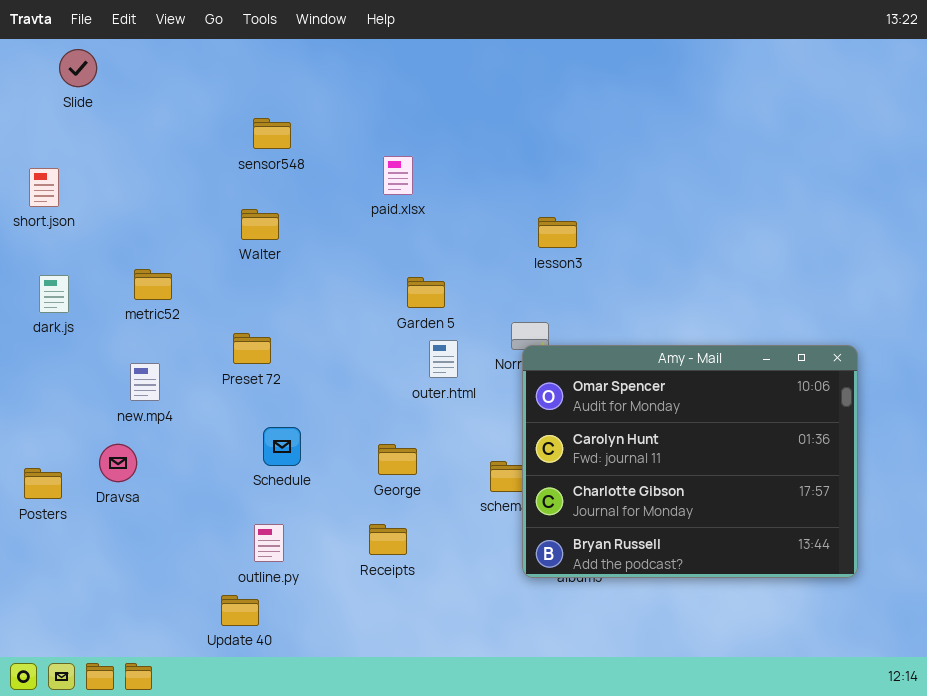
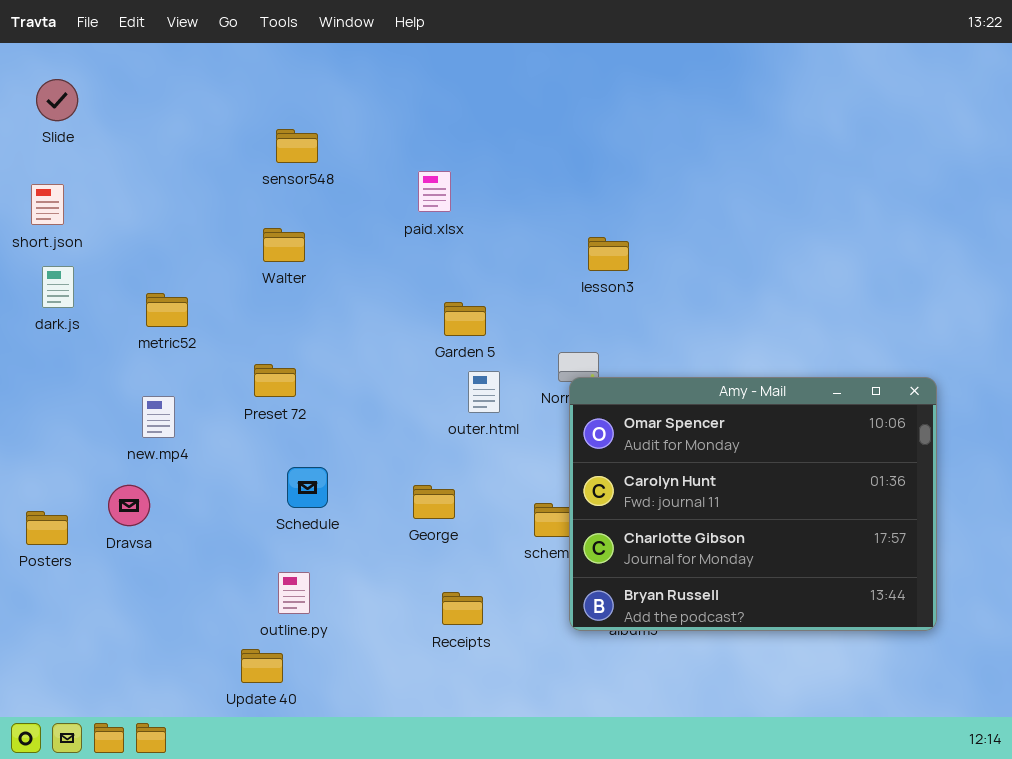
Slide: [59,49,97,87] -> [36,79,78,121], moved
dark.js: [39,275,69,313] -> [42,266,74,308], moved
Receipts: [369,524,407,555] -> [442,592,483,625], moved

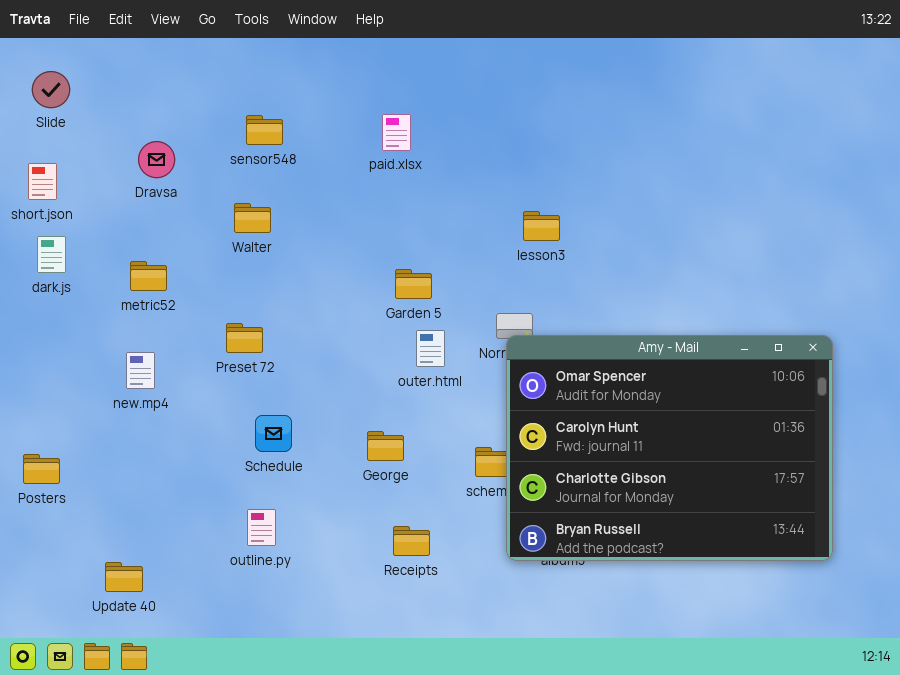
paid.xlsx: [418,171,451,212] -> [382,114,411,151], moved
Dravsa: [108,485,150,526] -> [138,141,175,178], moved
Update 40: [241,649,283,683] -> [105,562,143,592], moved

